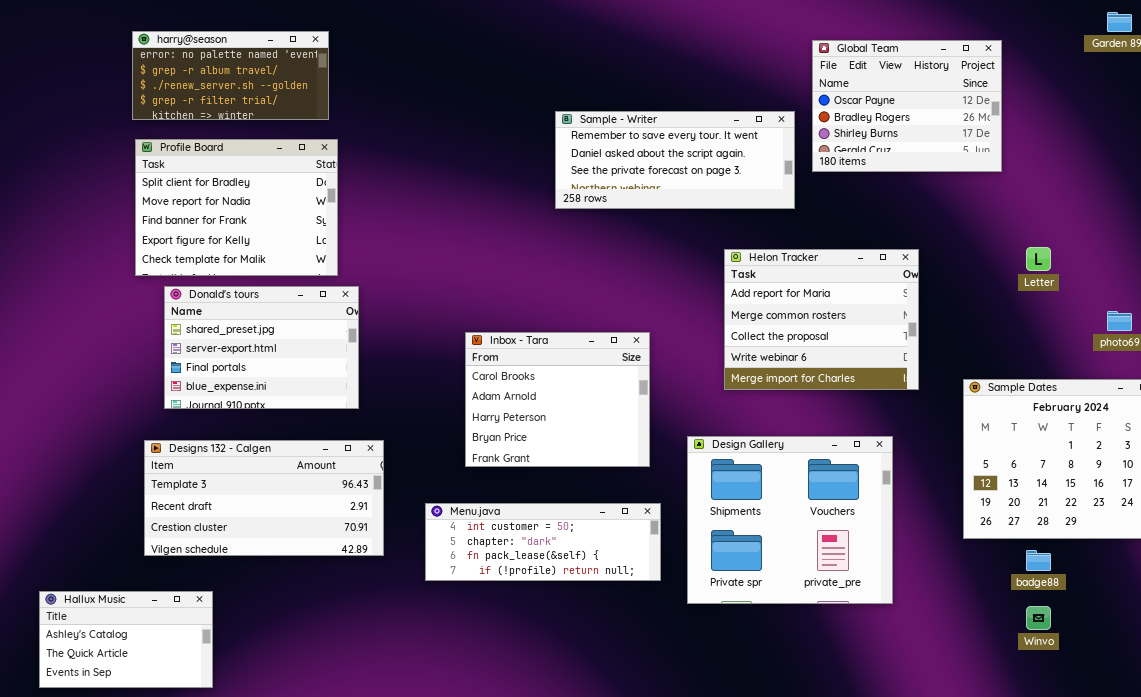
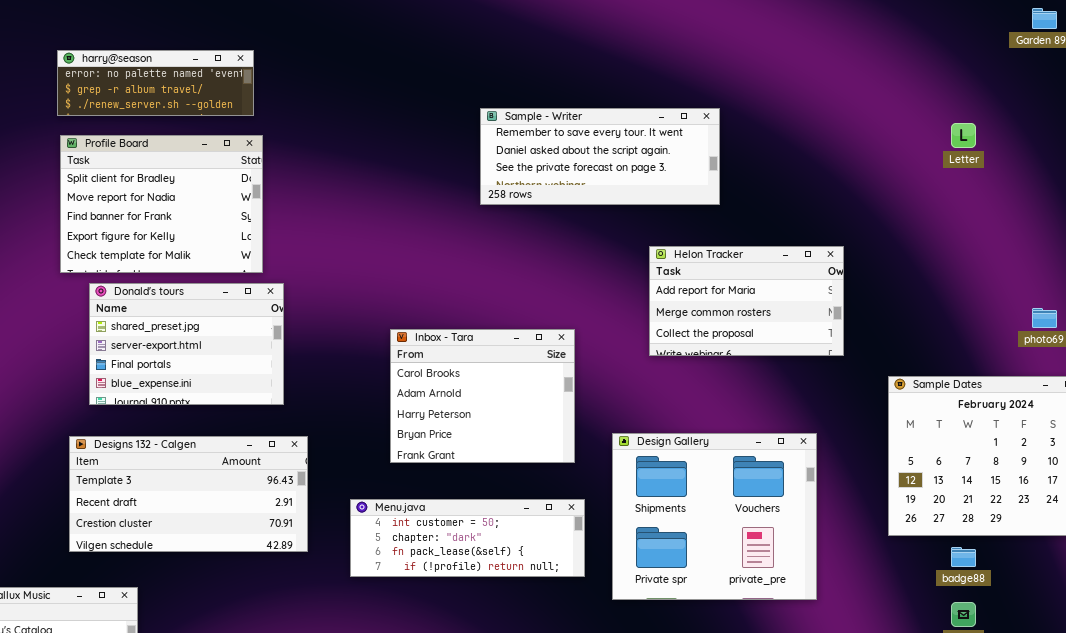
harry@season: [132,31,329,120] -> [57,50,254,116], resized
Global Team: [812,40,1002,172] -> none, closed
Letter: [1026,247,1051,271] -> [951,123,976,148], moved
Helon Tracker: [724,249,919,390] -> [649,246,844,356], resized

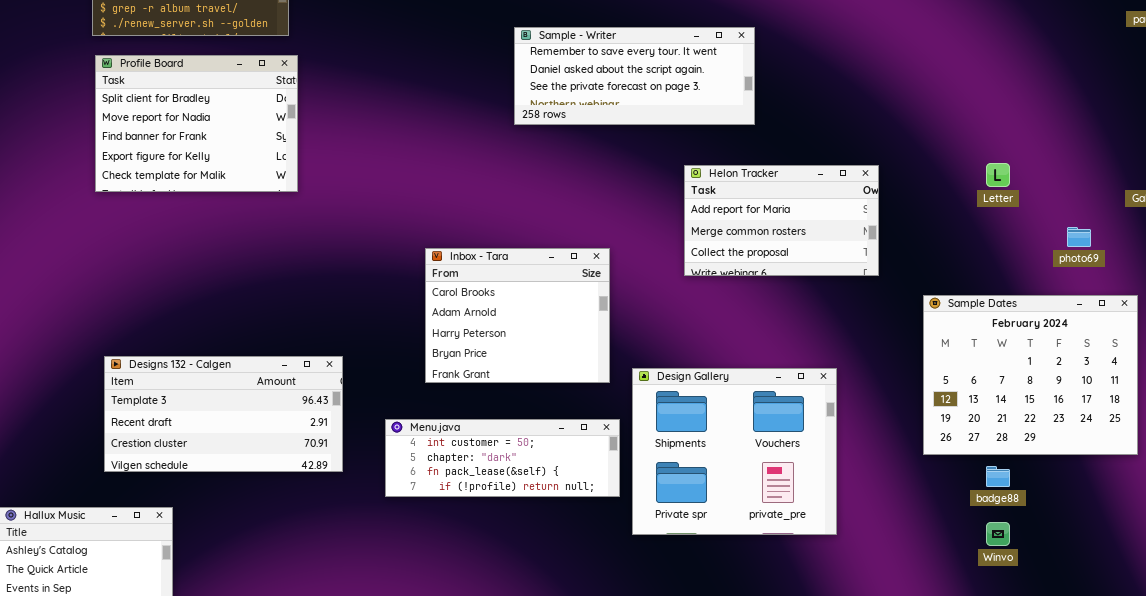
Letter: [951,123,976,148] -> [986,163,1010,187], moved
Donald's tours: [89,283,284,405] -> none, closed
Design Gallery: [612,433,817,600] -> [632,368,837,535], moved

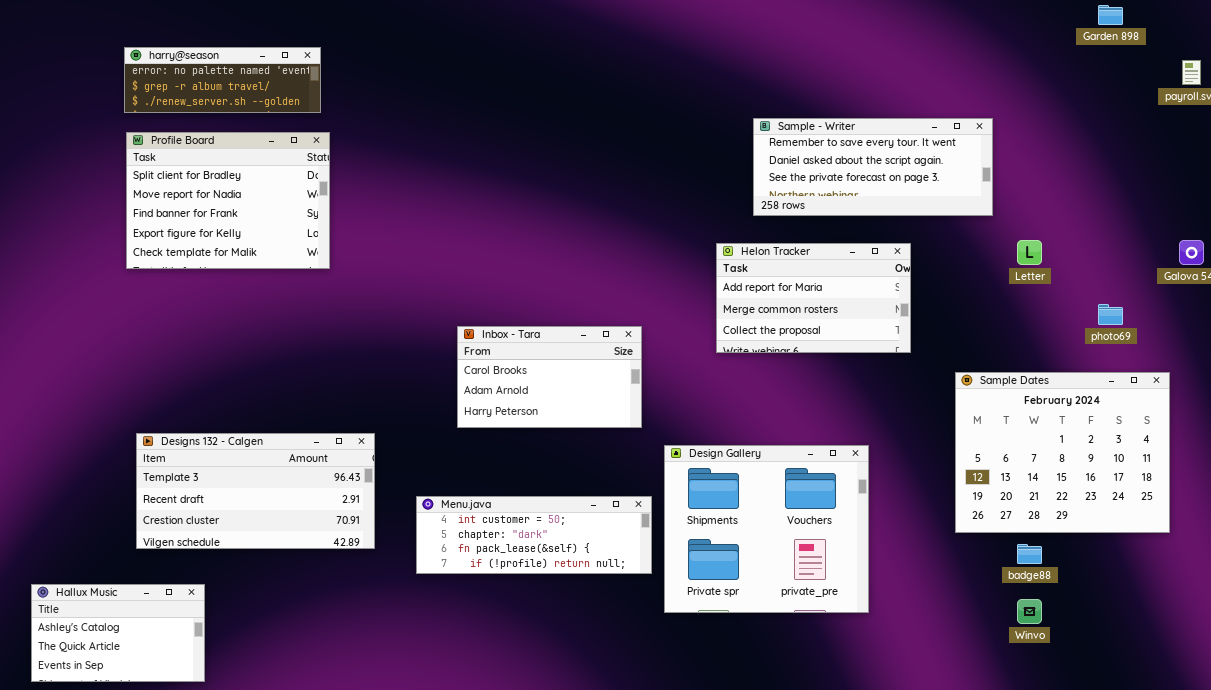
Sample - Writer: [514,27,755,125] -> [753,118,993,216], moved
Inbox - Tara: [425,248,610,383] -> [457,326,642,428], resized

